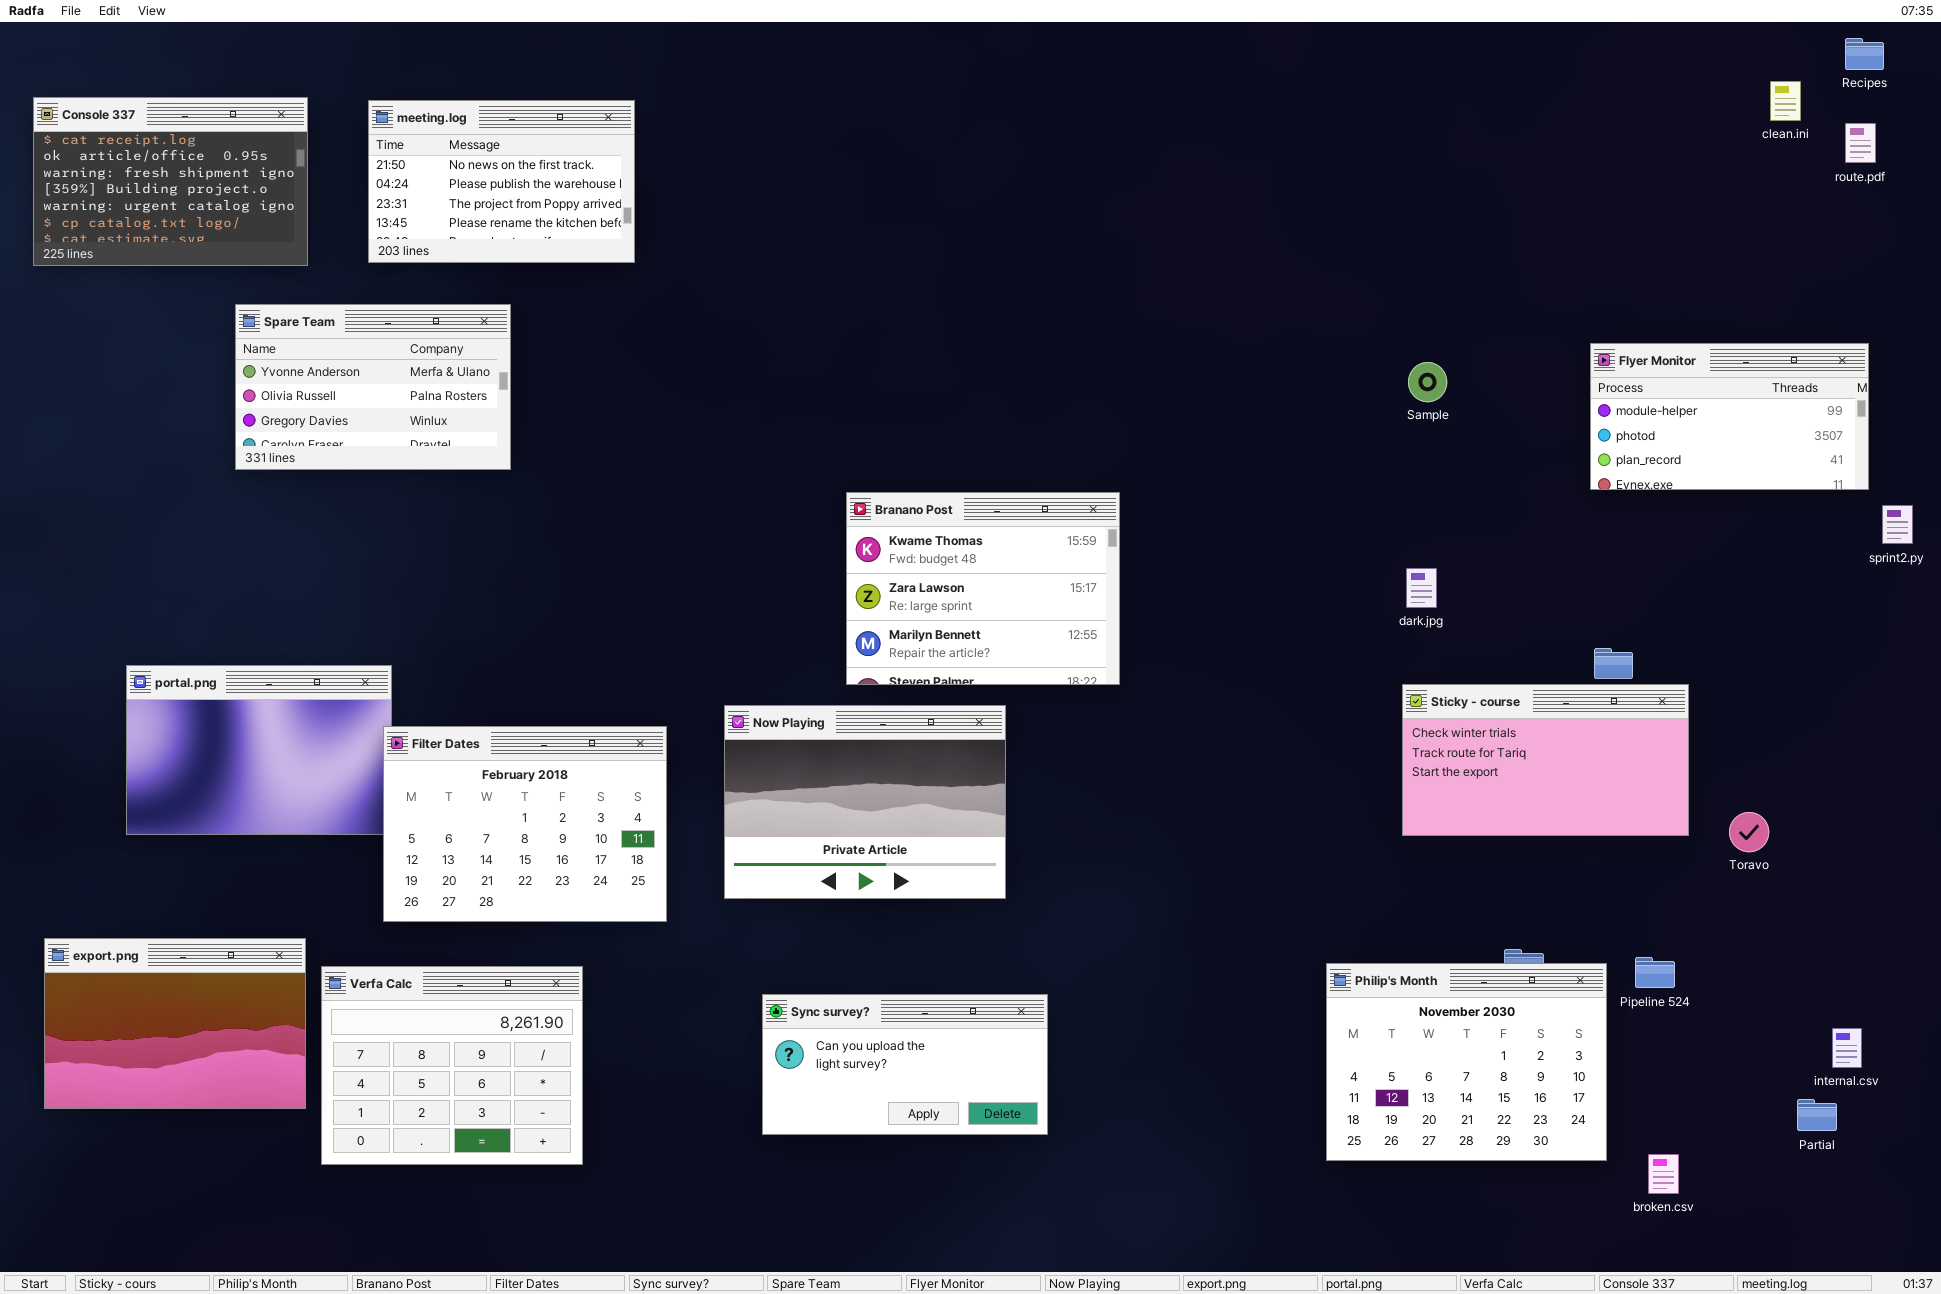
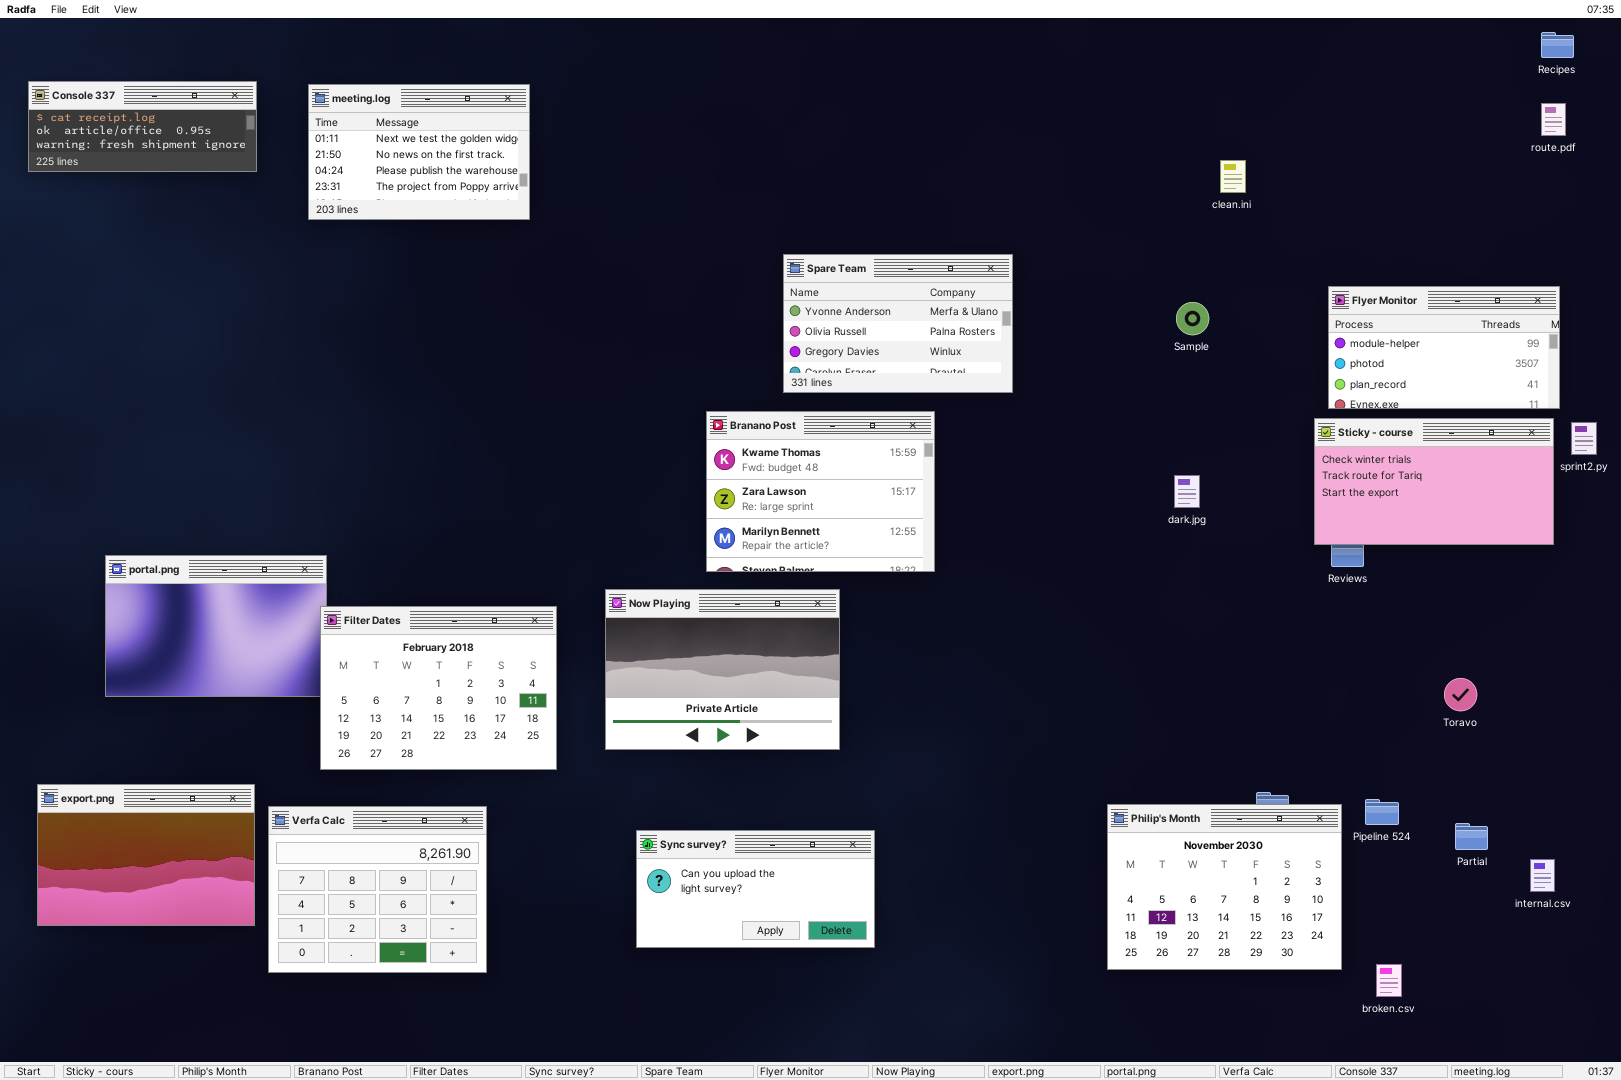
clean.ini: [1770,81,1801,121] -> [1220,160,1246,193], moved
Console 337: [33,97,308,266] -> [28,81,257,172], resized
meeting.log: [368,100,635,263] -> [308,84,530,220], scrolled up 1 row
Spare Team: [235,304,511,470] -> [783,254,1013,393], moved
Sticky - course: [1402,684,1689,836] -> [1314,418,1554,545], moved
Partial: [1797,1099,1837,1131] -> [1455,823,1488,850], moved

